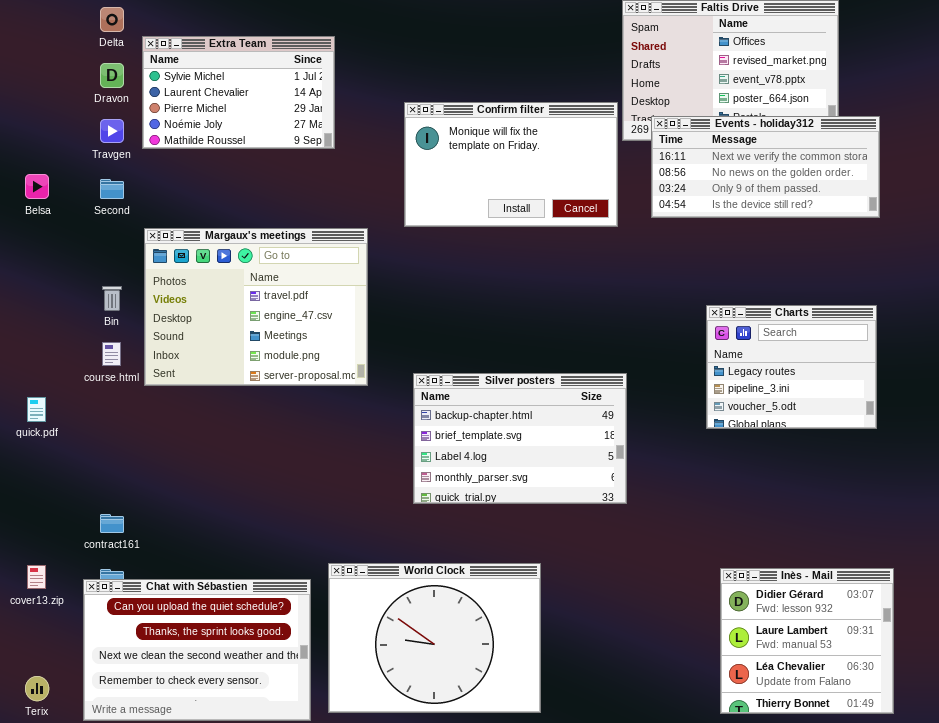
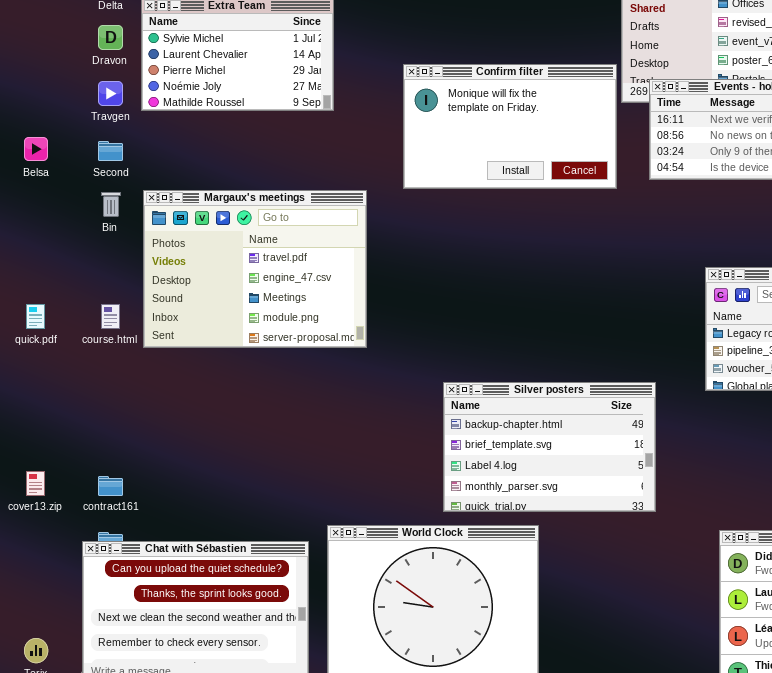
Bin: [102,286,122,311] -> [101,192,121,217], moved
Silver posters: [413,373,627,504] -> [443,382,656,512], moved
quick.pdf: [27,397,46,422] -> [26,304,45,329], moved
cover13.zip: [27,565,46,589] -> [26,471,45,496], moved

